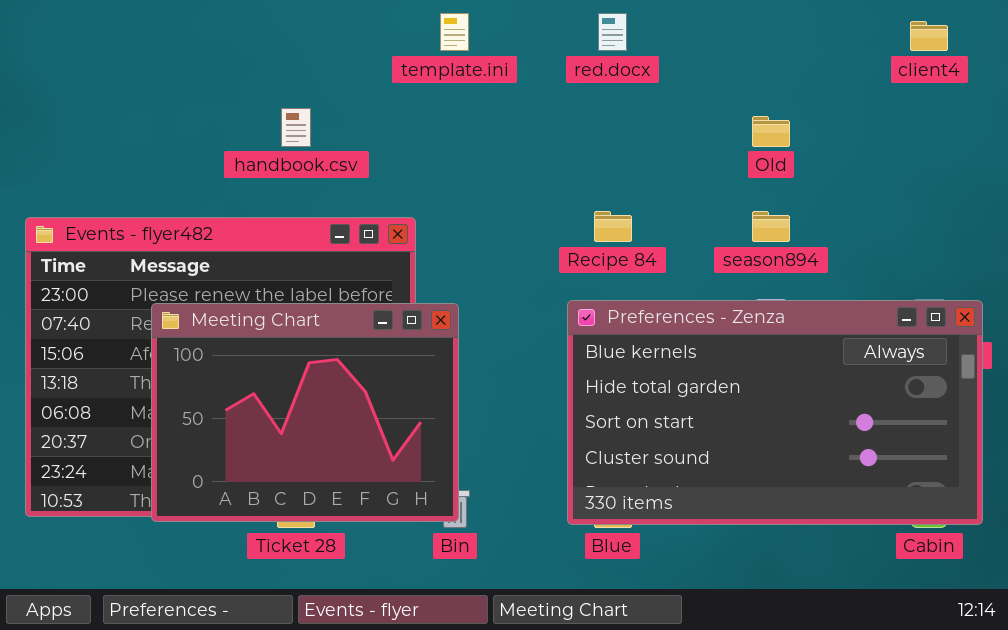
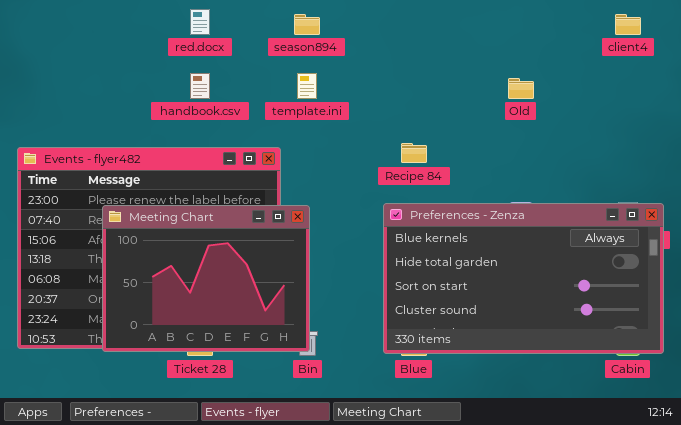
template.ini: [440,13,469,51] -> [297,73,317,99], moved
red.docx: [598,13,627,51] -> [190,9,210,35], moved
season894: [752,211,790,242] -> [294,14,320,35], moved

